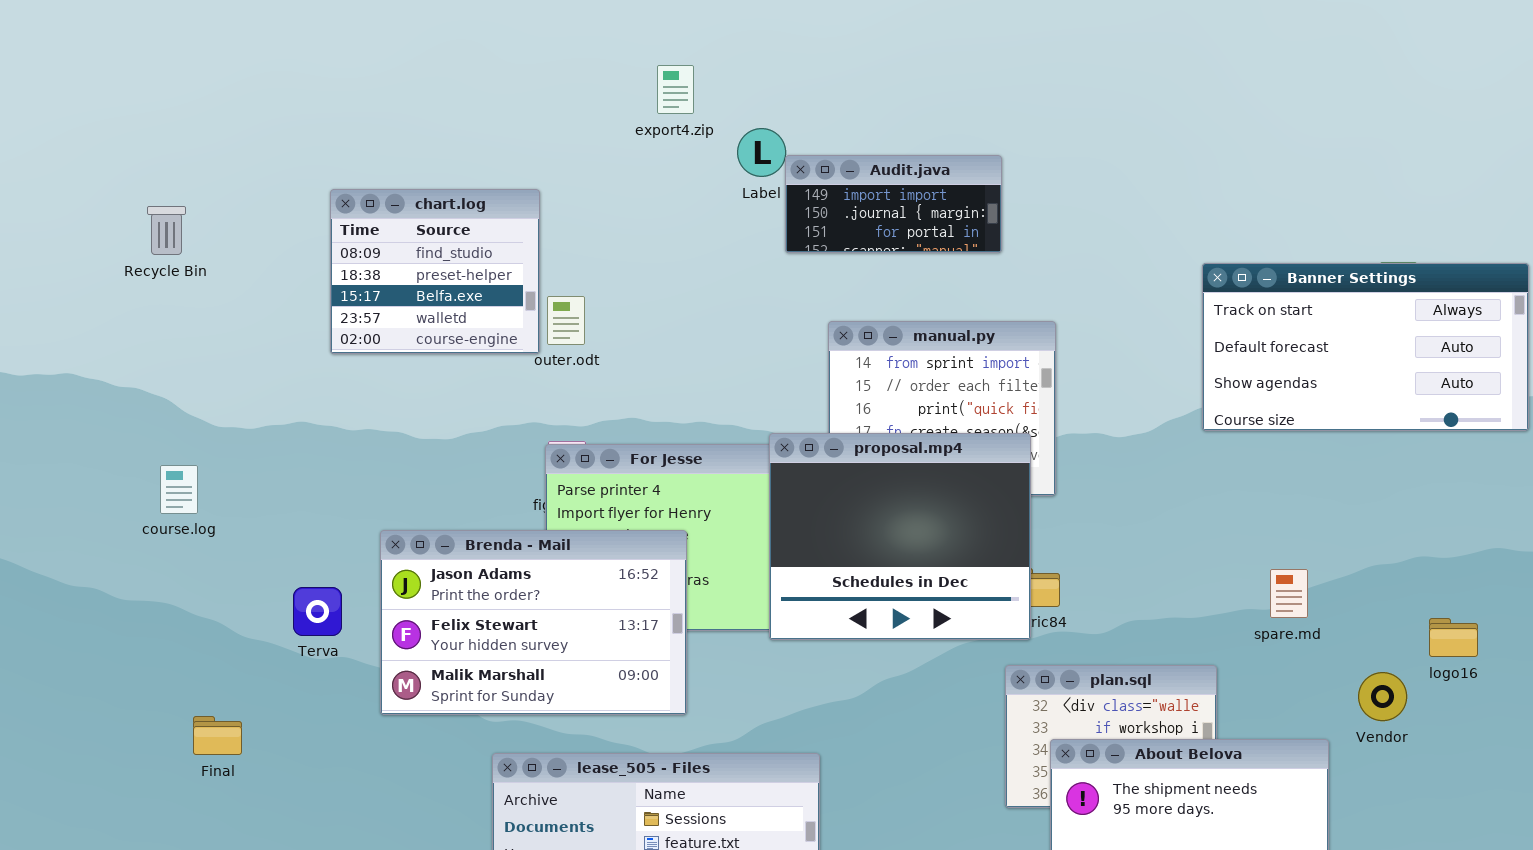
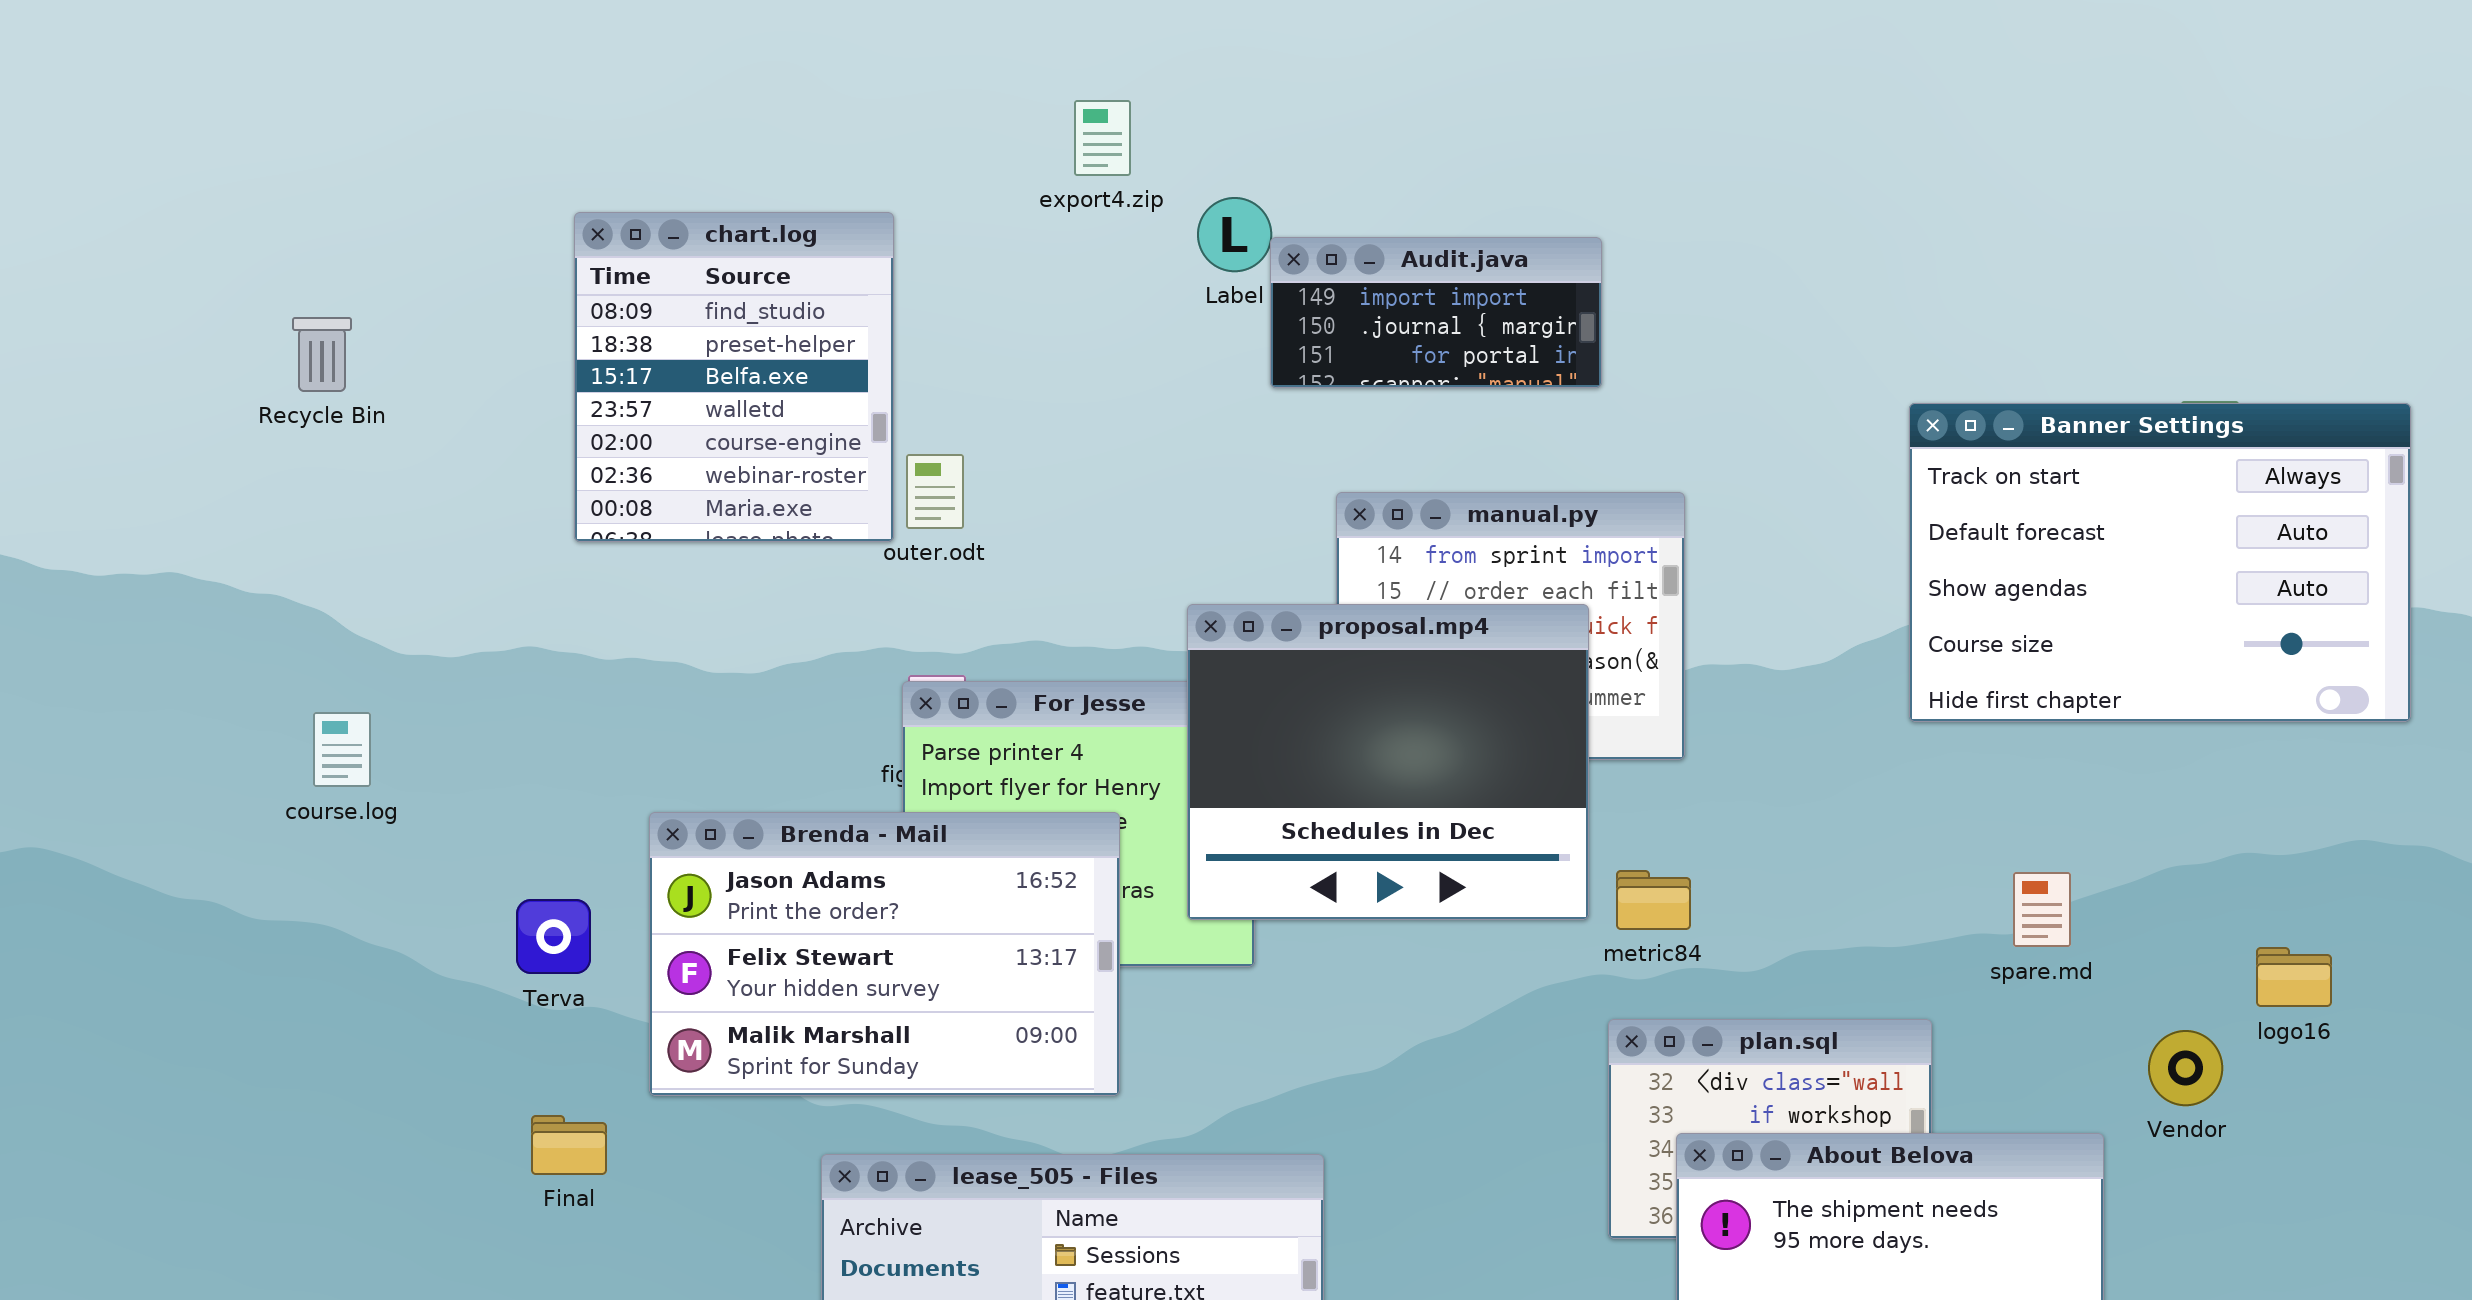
chart.log: [330,189,540,354] -> [574,212,894,542], resized
Banner Settings: [1202,263,1529,431] -> [1909,403,2411,722], resized
proposal.mp4: [769,433,1031,640] -> [1187,604,1589,920], moved
Final: [193,716,242,755] -> [531,1115,607,1175], moved

